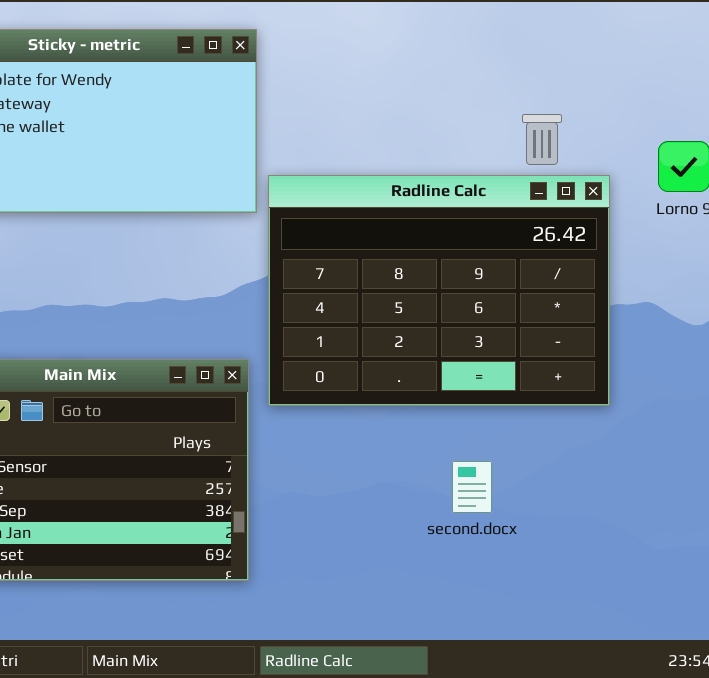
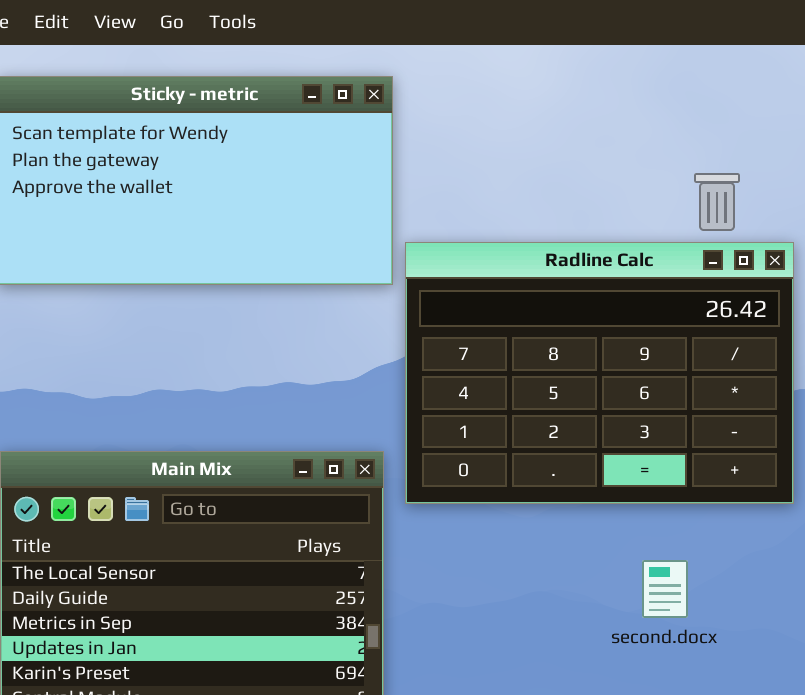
second.docx: [452,461,492,513] -> [642,560,688,618], moved

